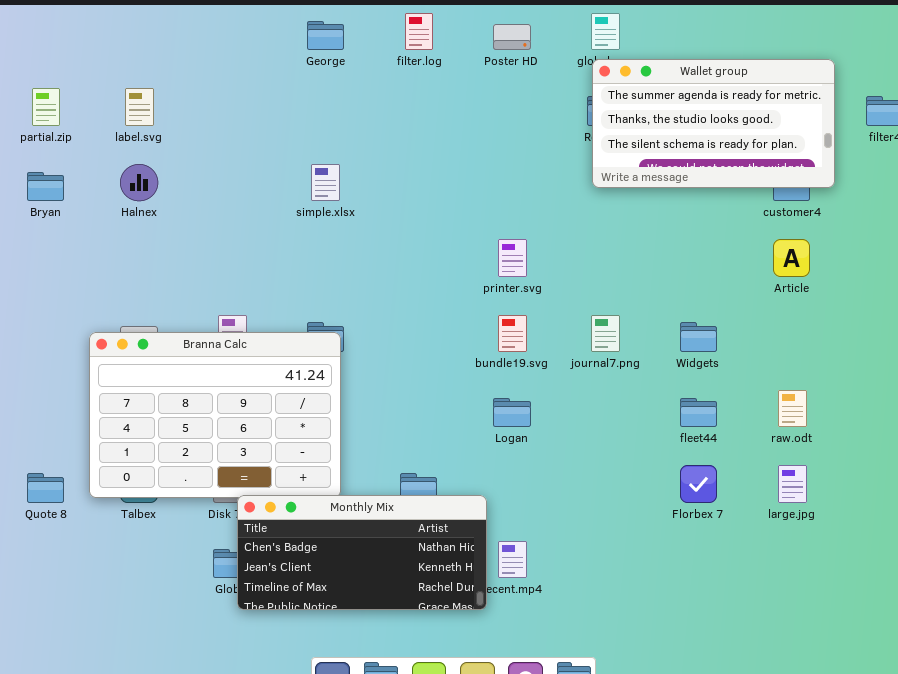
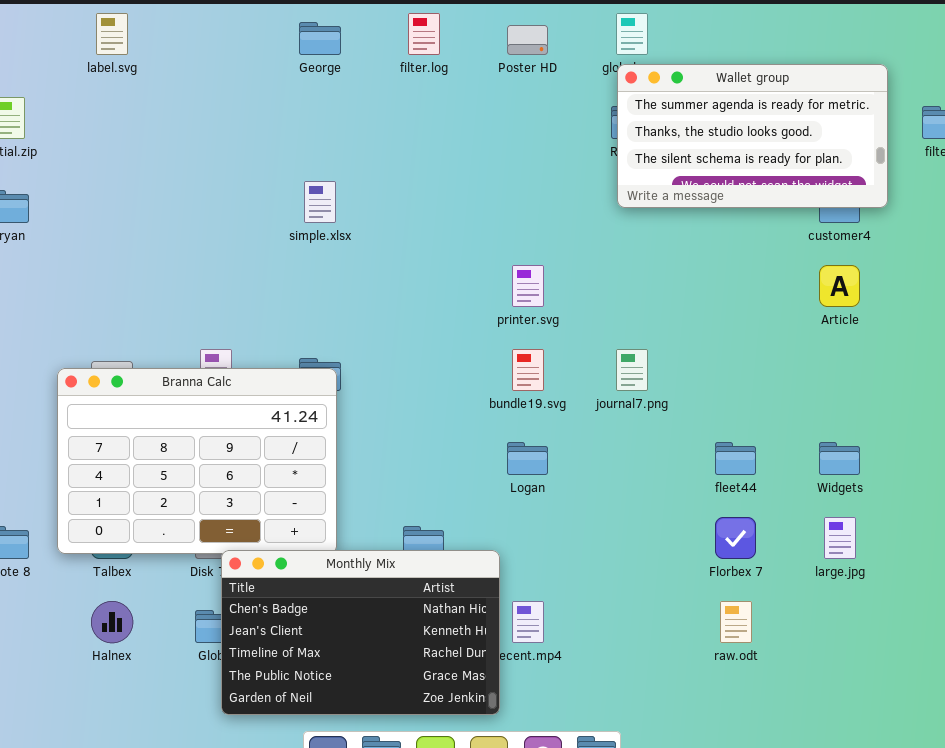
label.svg: [125,88,154,126] -> [96,13,128,55], moved
Halnex: [120,164,158,201] -> [91,601,133,643], moved
Widgets: [680,322,717,352] -> [819,442,860,475], moved
raw.odt: [778,390,807,427] -> [720,601,752,643], moved
Monthly Mix: [237,495,487,610] -> [221,550,500,715], resized

